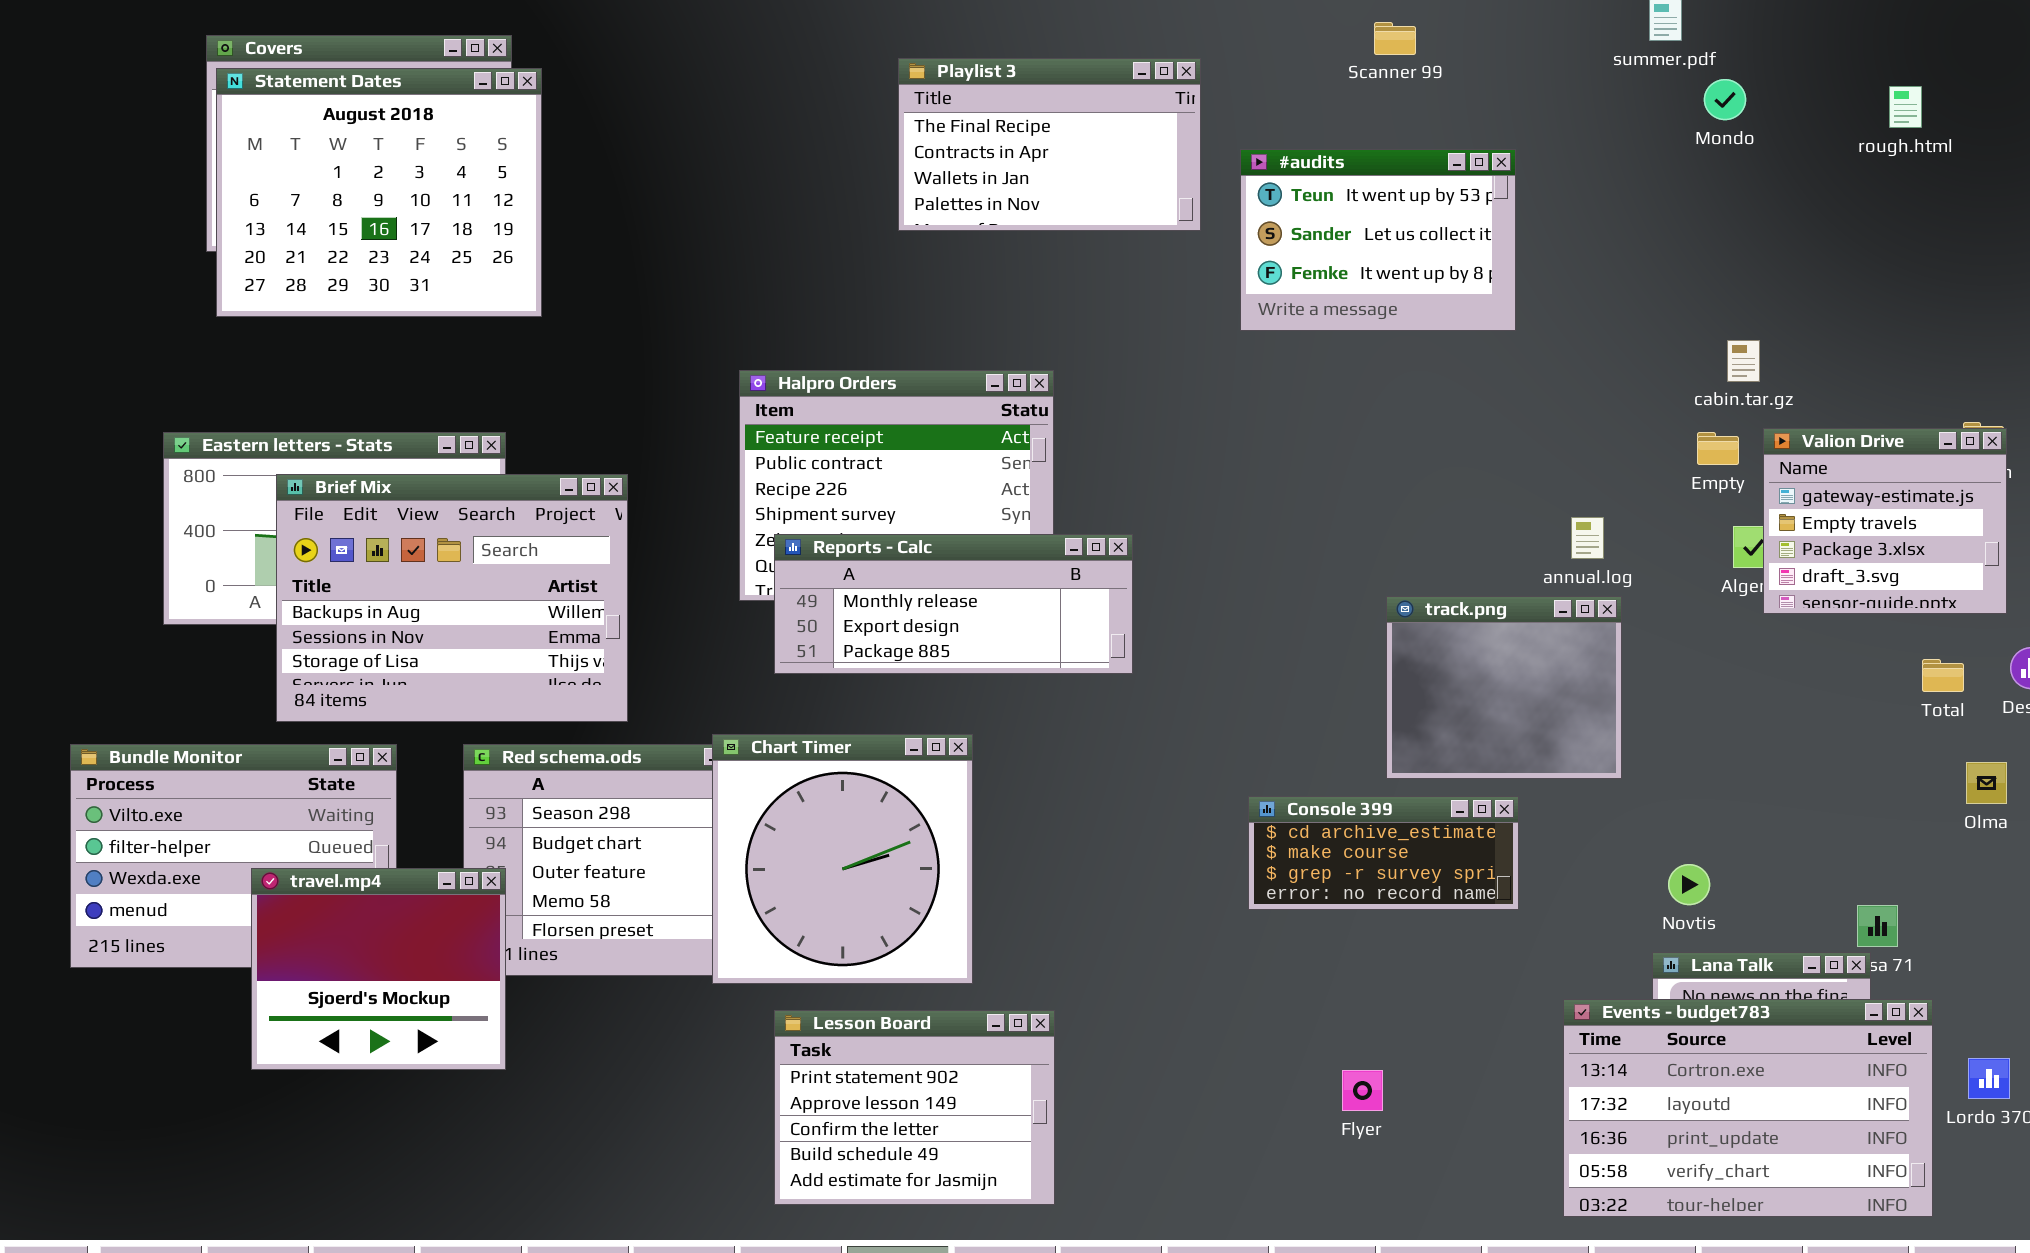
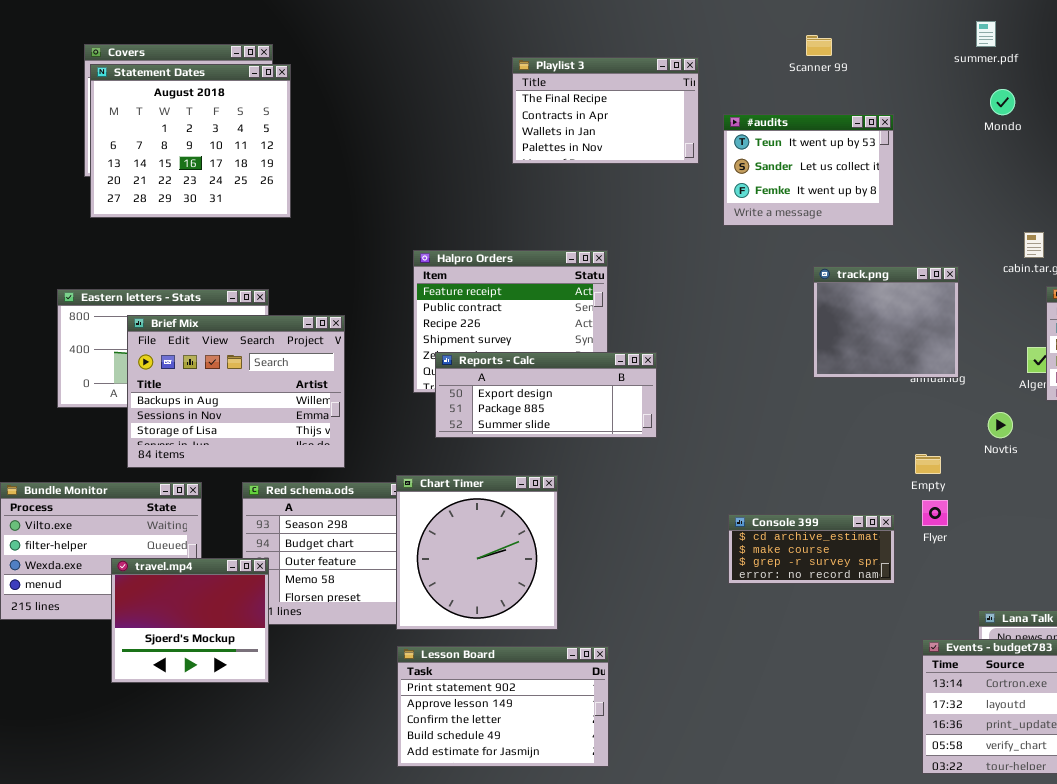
Mondo: [1704,79,1746,120] -> [990,89,1015,115], moved
Empty: [1697,432,1739,465] -> [915,454,941,474], moved
Reports - Calc: [774,534,1133,674] -> [435,352,657,438], scrolled down 1 row
track.png: [1386,596,1622,779] -> [813,266,959,378], moved
Novtis: [1668,864,1710,905] -> [988,412,1013,438], moved
Lesson Board: [774,1010,1055,1205] -> [397,646,609,767], resized
Flyer: [1342,1070,1383,1111] -> [922,500,948,526], moved

